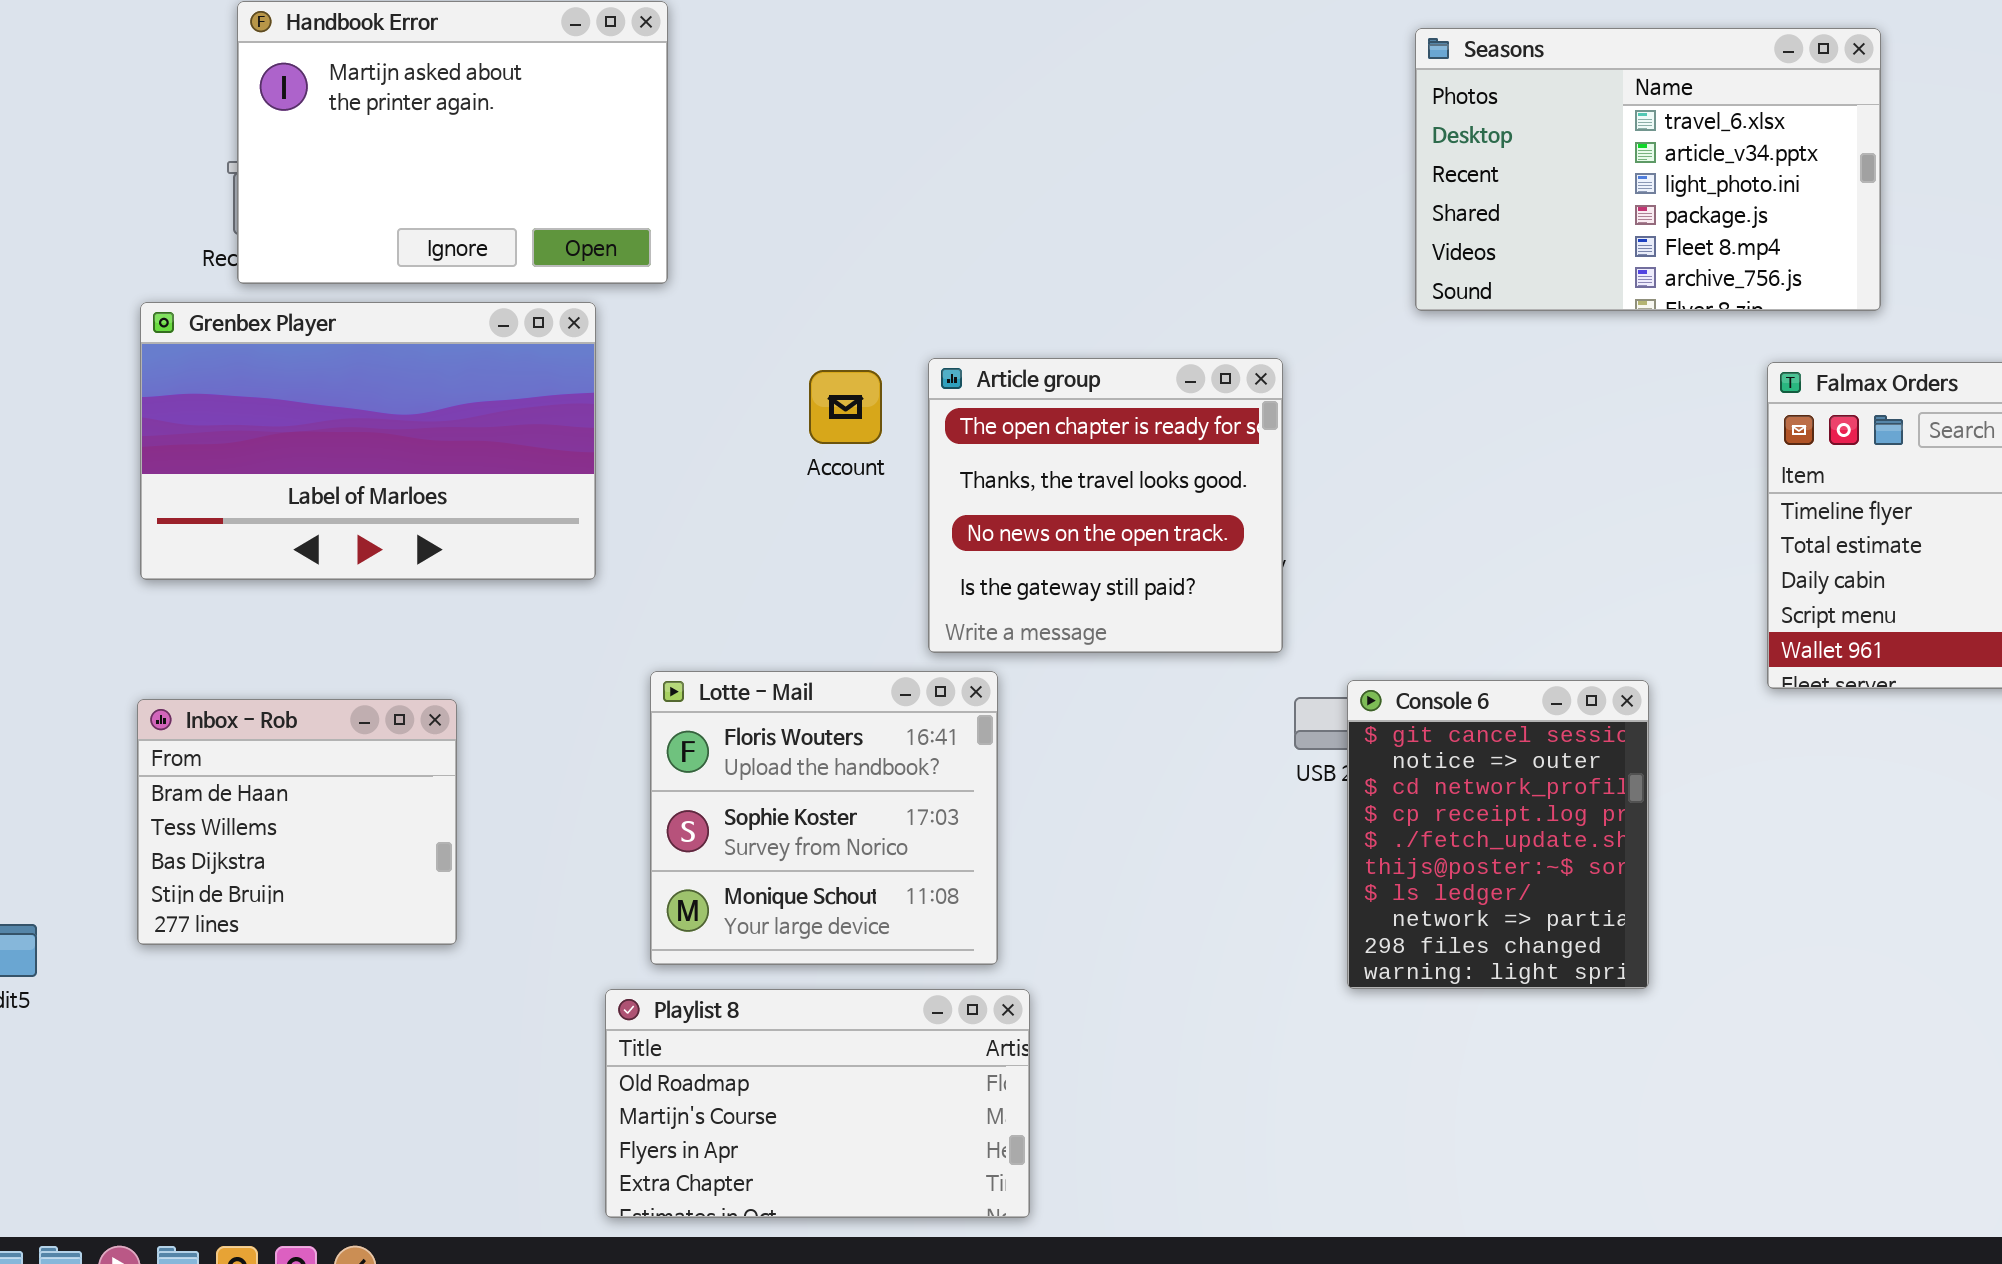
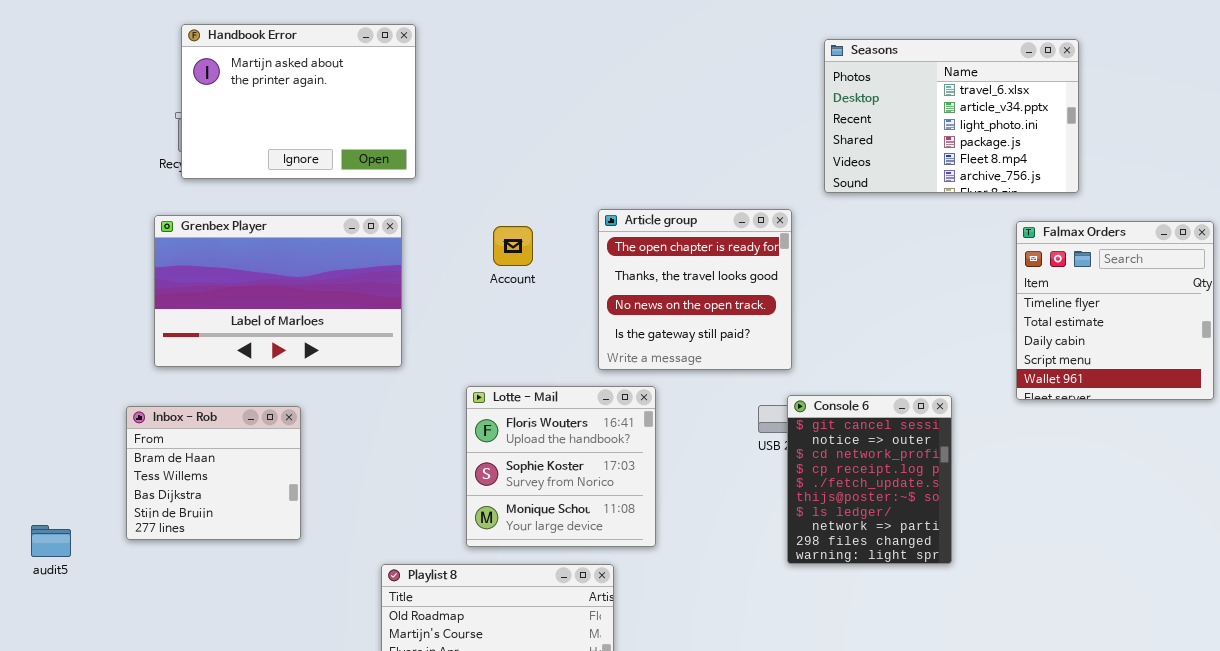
Grenbex Player: [140,302,596,580] -> [154,215,402,367], moved
Article group: [928,358,1283,653] -> [598,209,792,370], moved
Lotte - Mail: [650,671,998,965] -> [466,386,656,547], moved

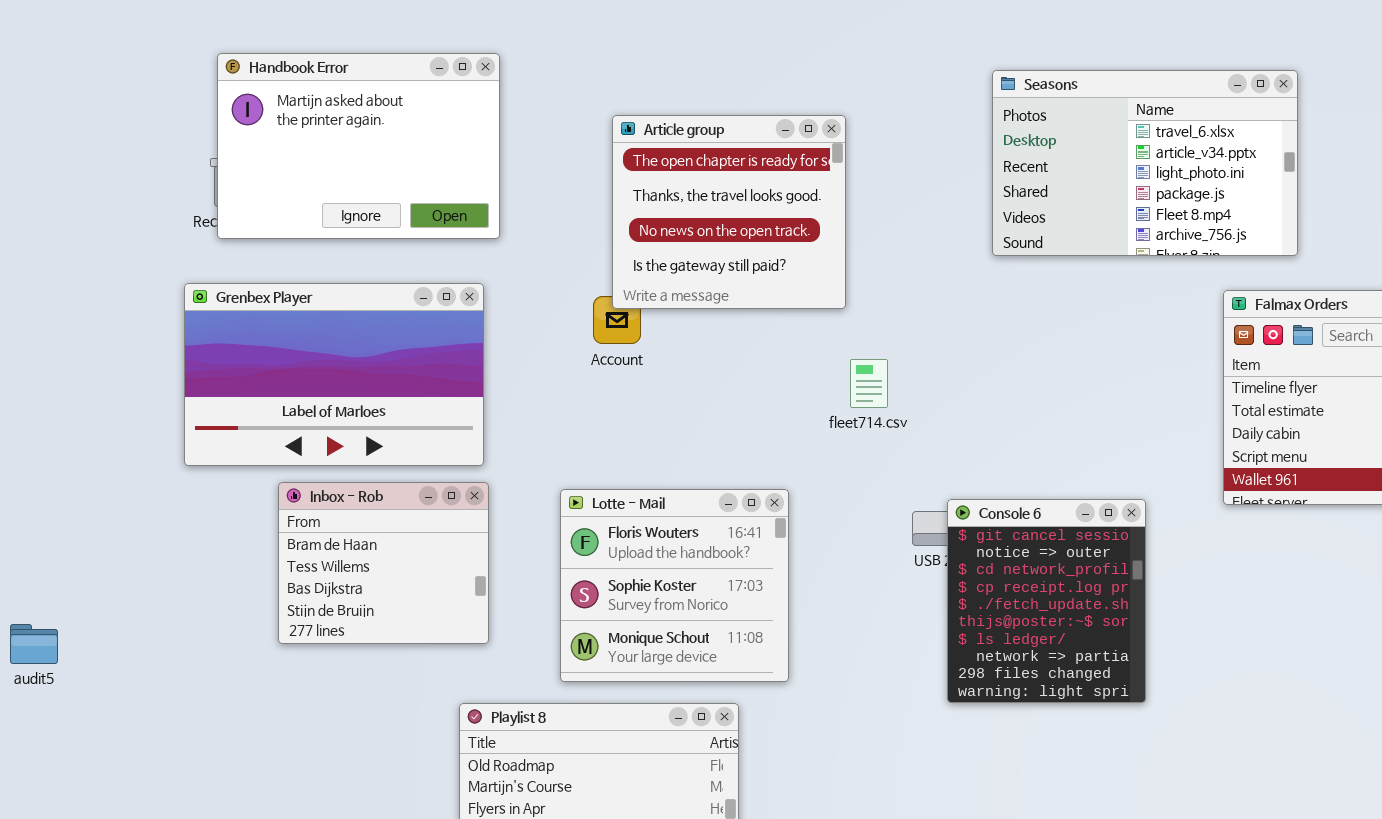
Article group: [598,209,792,370] -> [612,115,846,309], moved
Inbox - Rob: [126,406,301,540] -> [278,482,489,644], moved
audit5: [31,525,71,557] -> [10,624,58,664], moved

